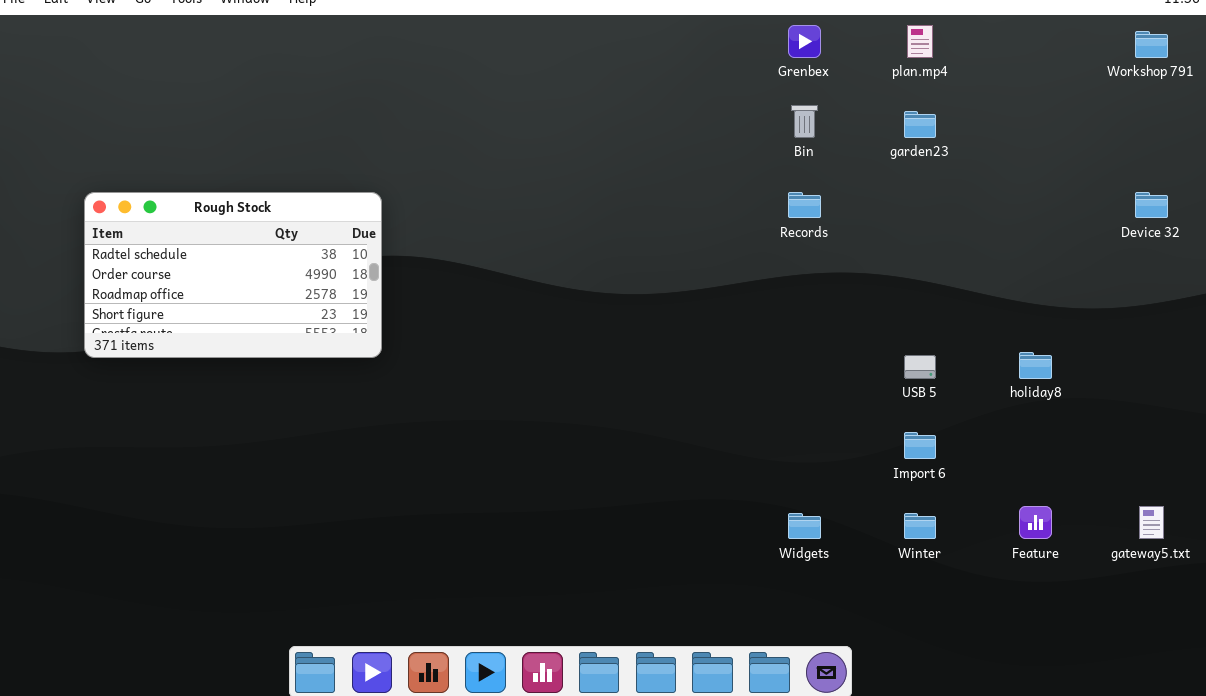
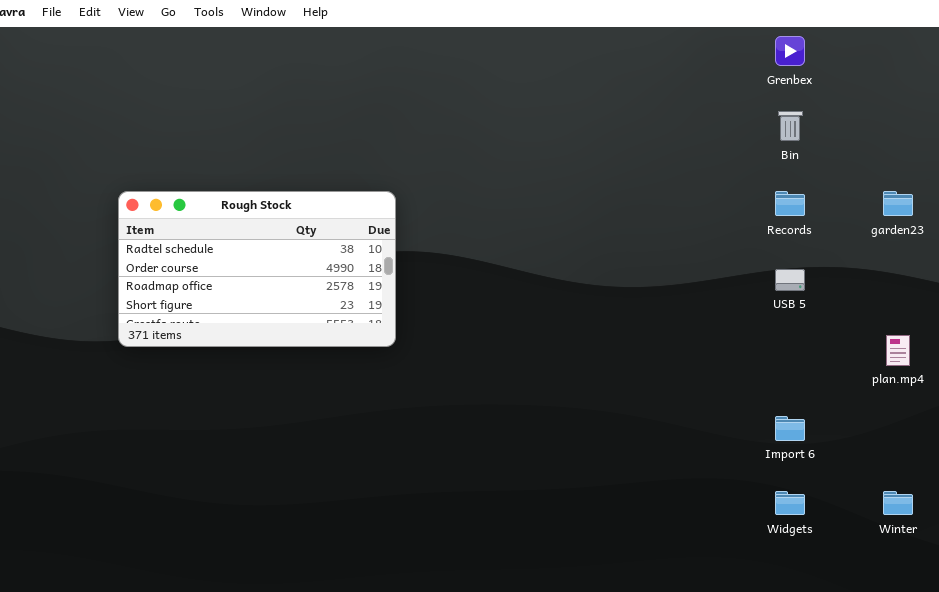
plan.mp4: [907,25,933,58] -> [886,335,910,366], moved
garden23: [904,111,936,138] -> [883,191,913,216], moved
USB 5: [904,355,936,379] -> [775,269,805,291], moved
Import 6: [904,432,936,459] -> [775,416,805,441], moved

